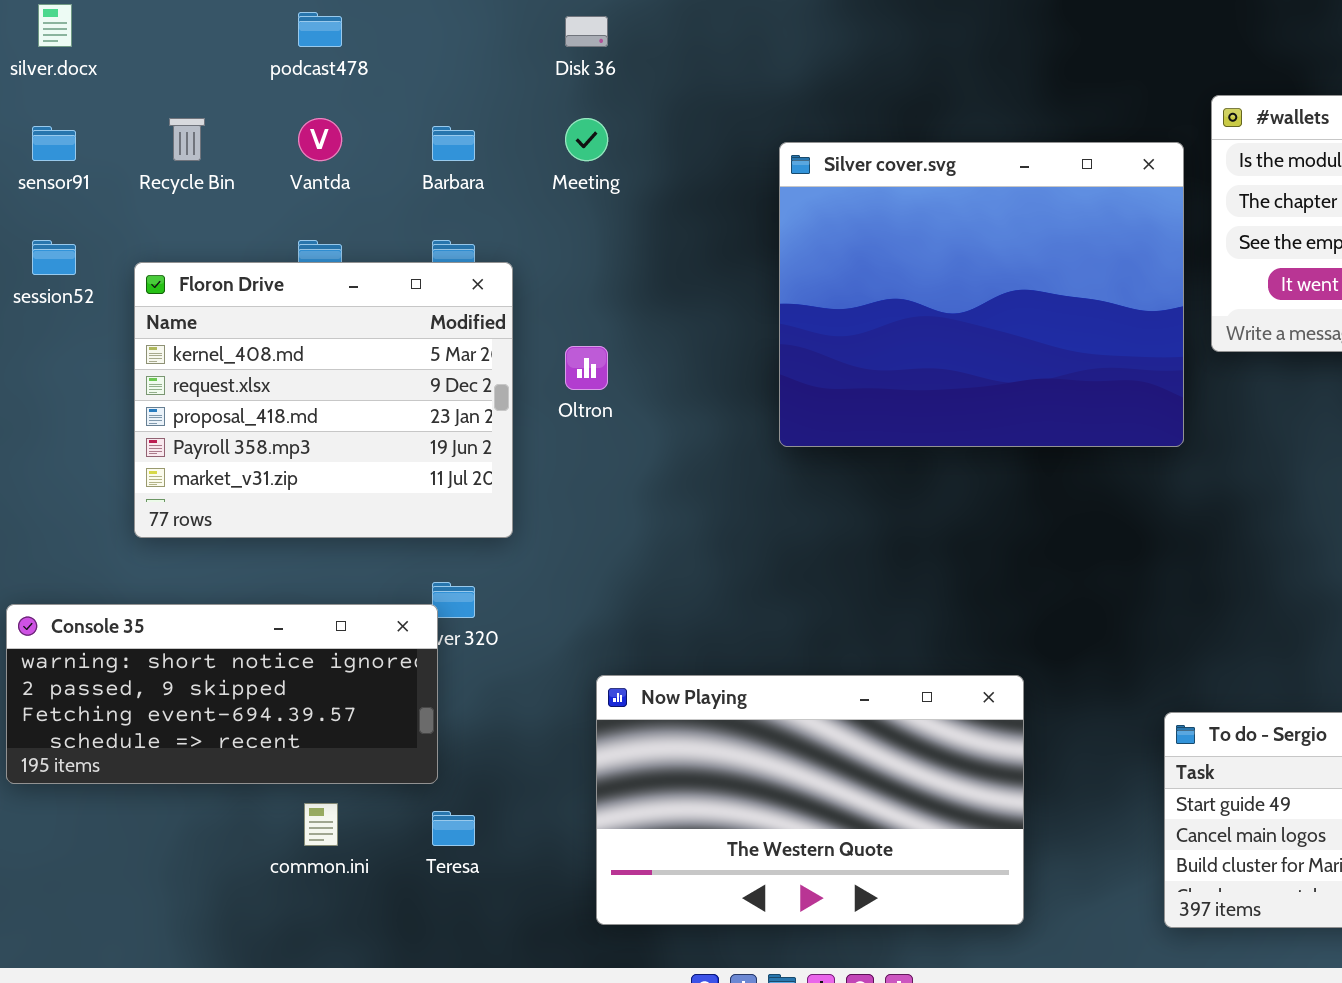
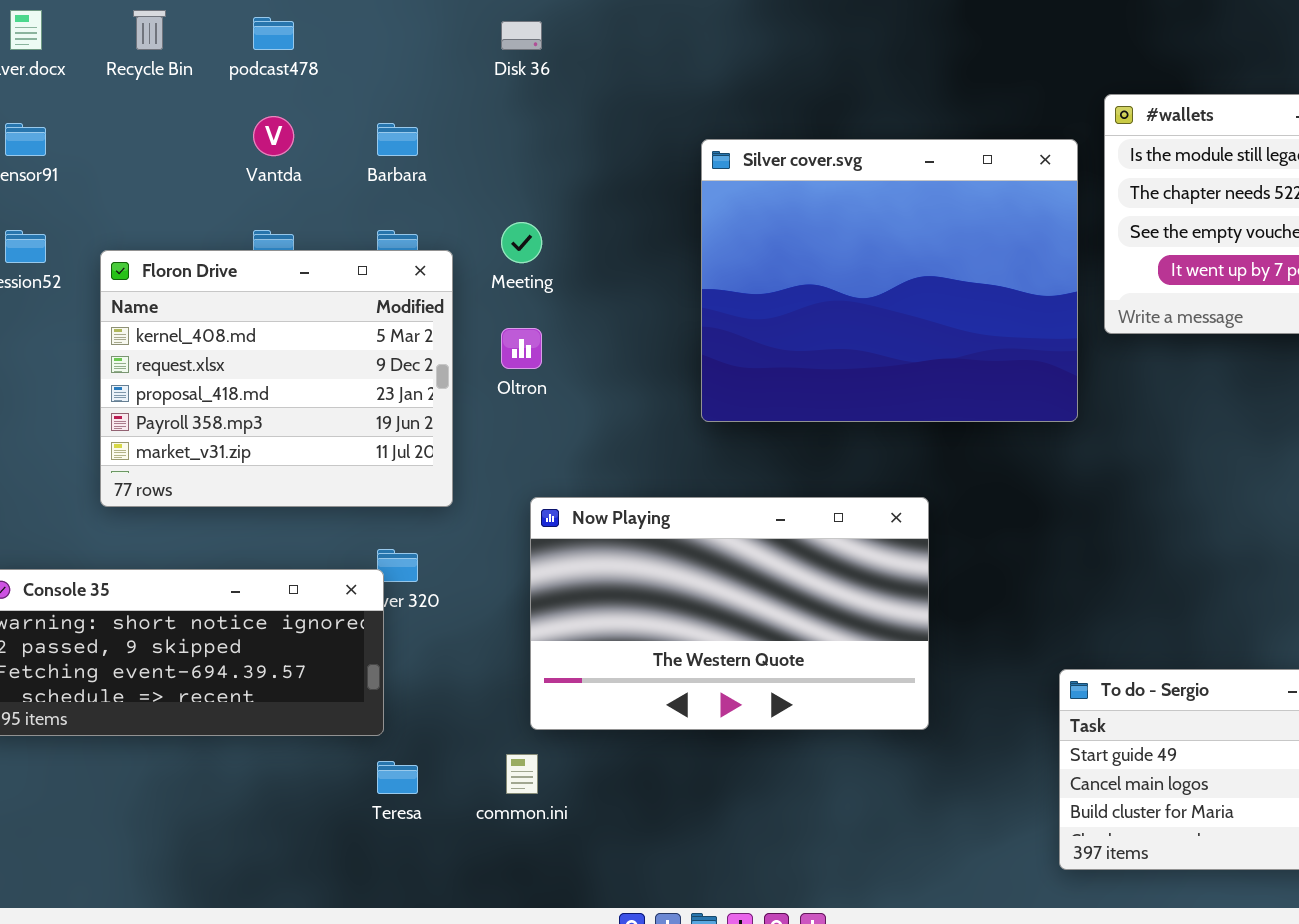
Recycle Bin: [169,118,205,161] -> [133,10,166,50], moved
Meeting: [565,118,608,161] -> [501,222,542,263], moved
Now Playing: [596,675,1024,925] -> [530,497,929,730], moved
common.ini: [304,803,338,846] -> [506,754,538,794], moved

